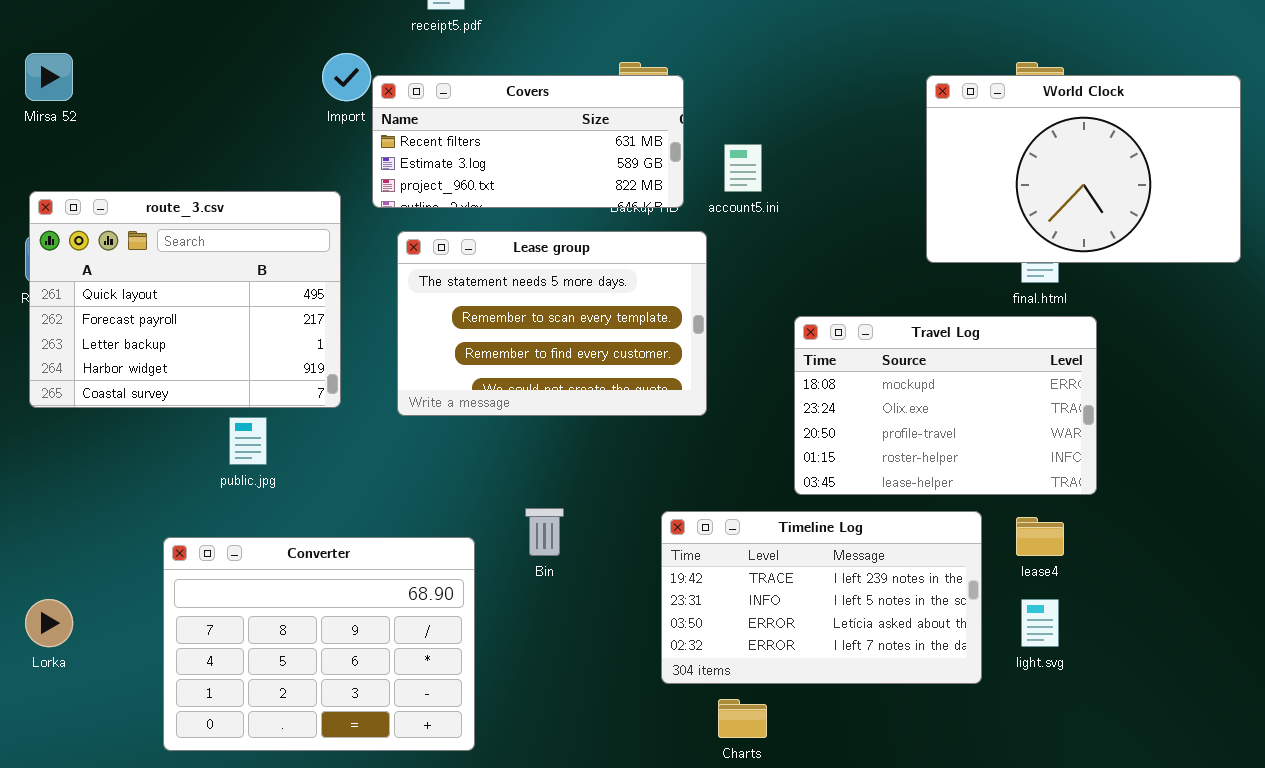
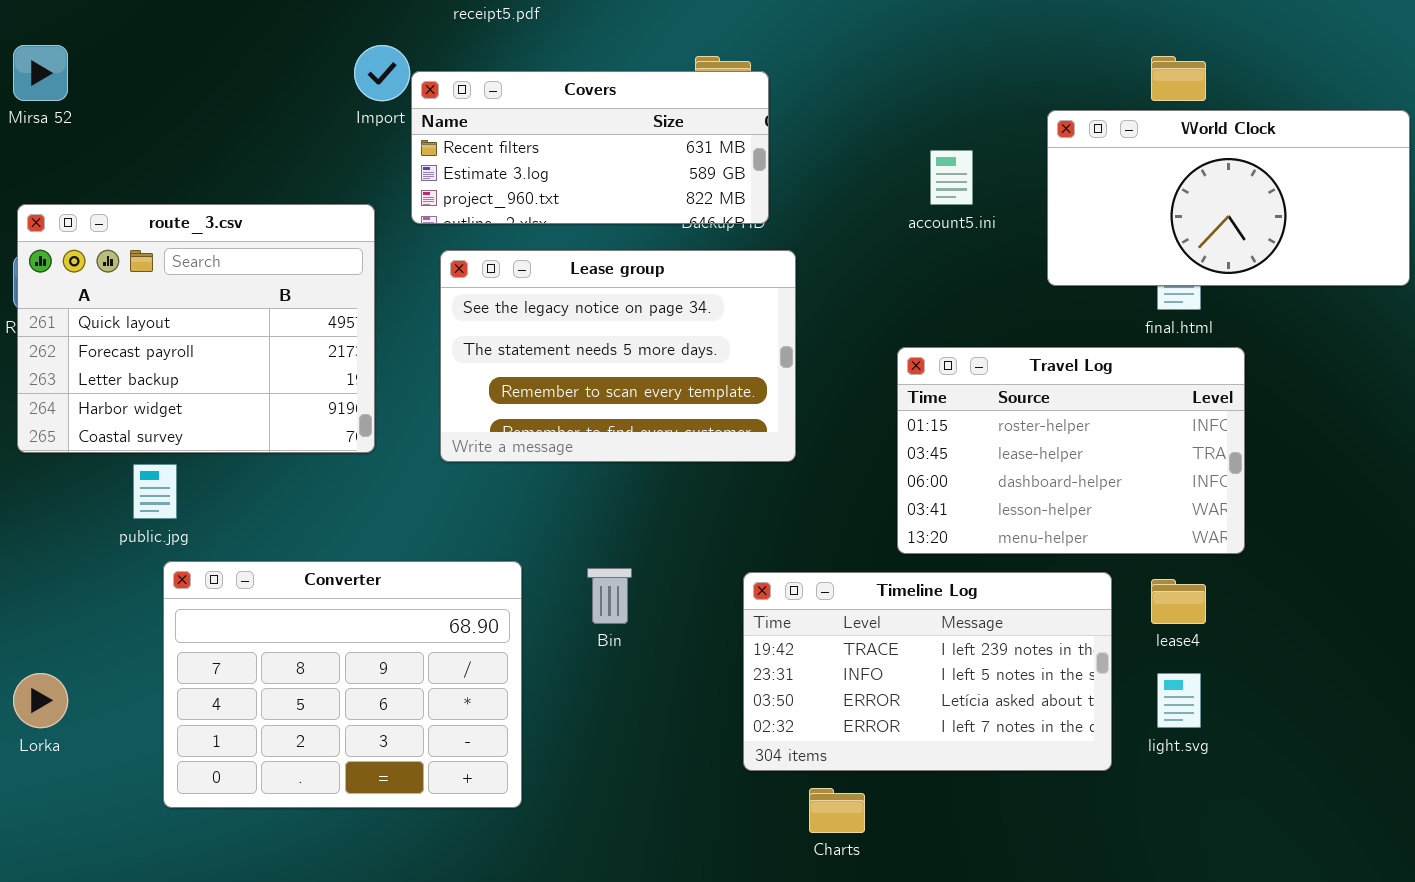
World Clock: [926,75,1241,263] -> [1047,110,1410,286], resized
account5.ini: [724,144,762,192] -> [930,150,973,205], moved
Lease group: [397,231,707,416] -> [440,250,796,462], scrolled up 1 row
Travel Log: [794,316,1097,495] -> [897,347,1245,554], scrolled down 3 rows
public.jpg: [229,417,267,465] -> [133,464,177,519], moved
Converter: [163,537,475,751] -> [163,561,522,808], moved

